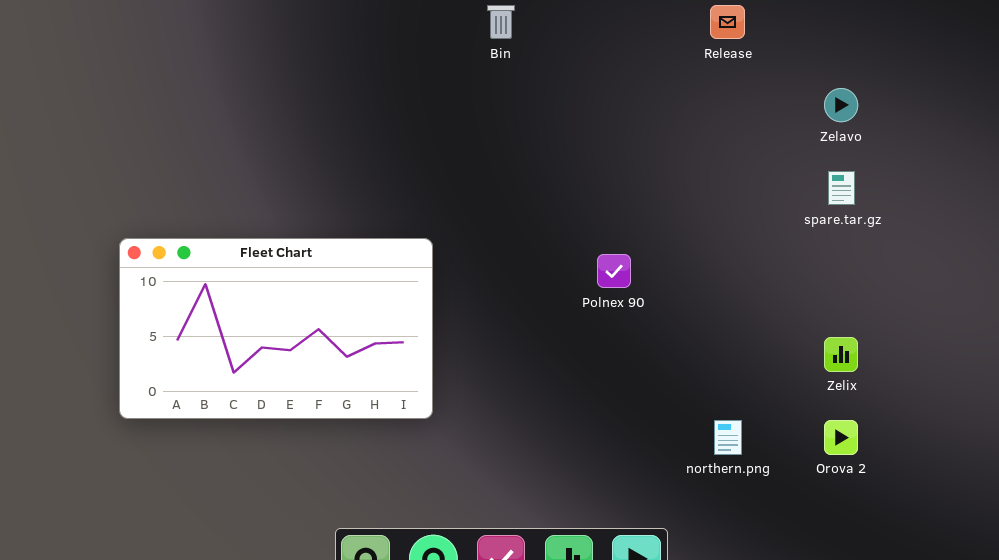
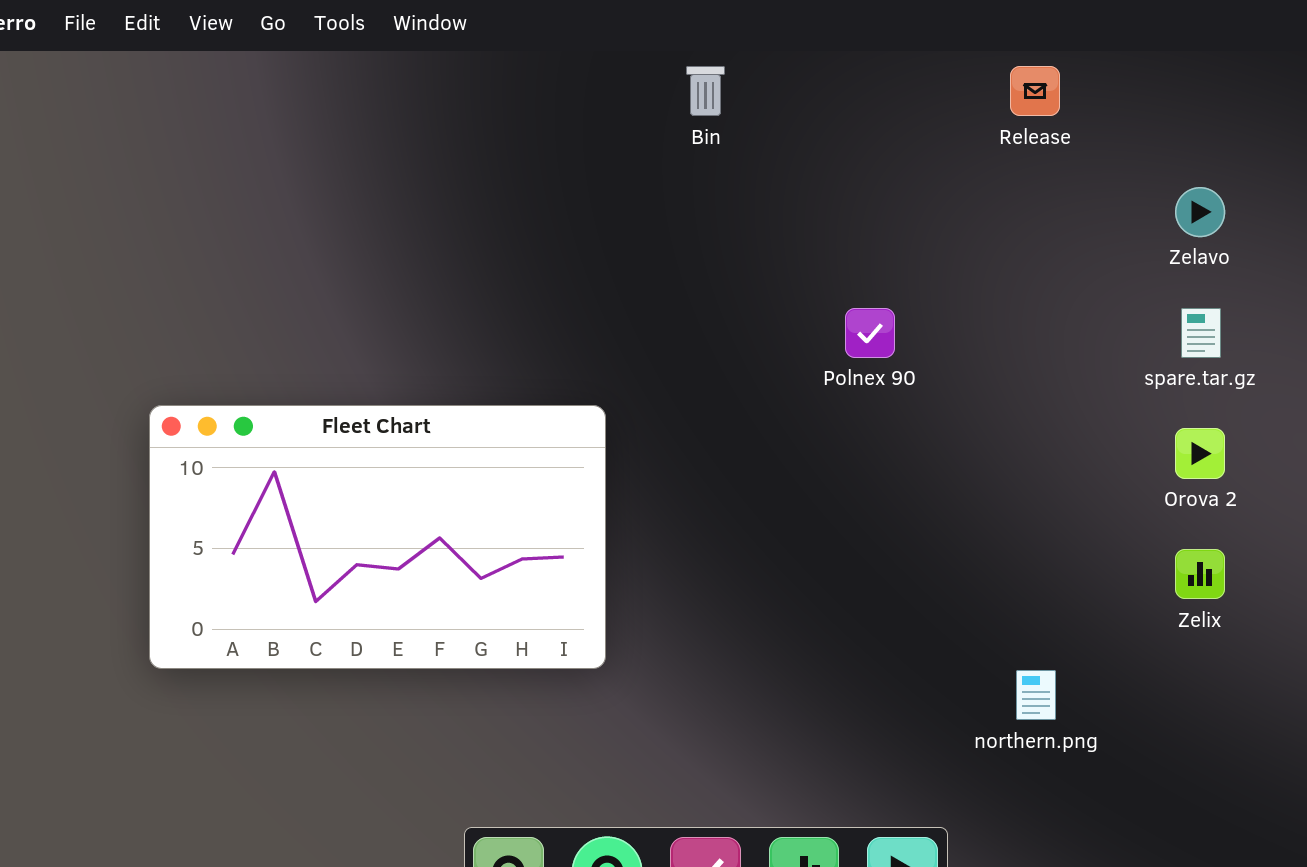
Polnex 90: [597,254,631,288] -> [845,308,895,358], moved
Orova 2: [824,420,858,455] -> [1175,428,1225,479], moved

